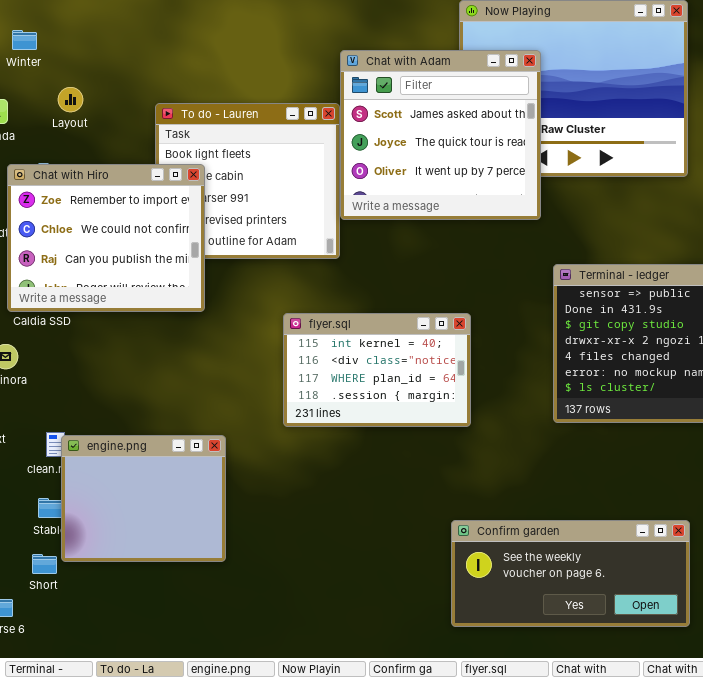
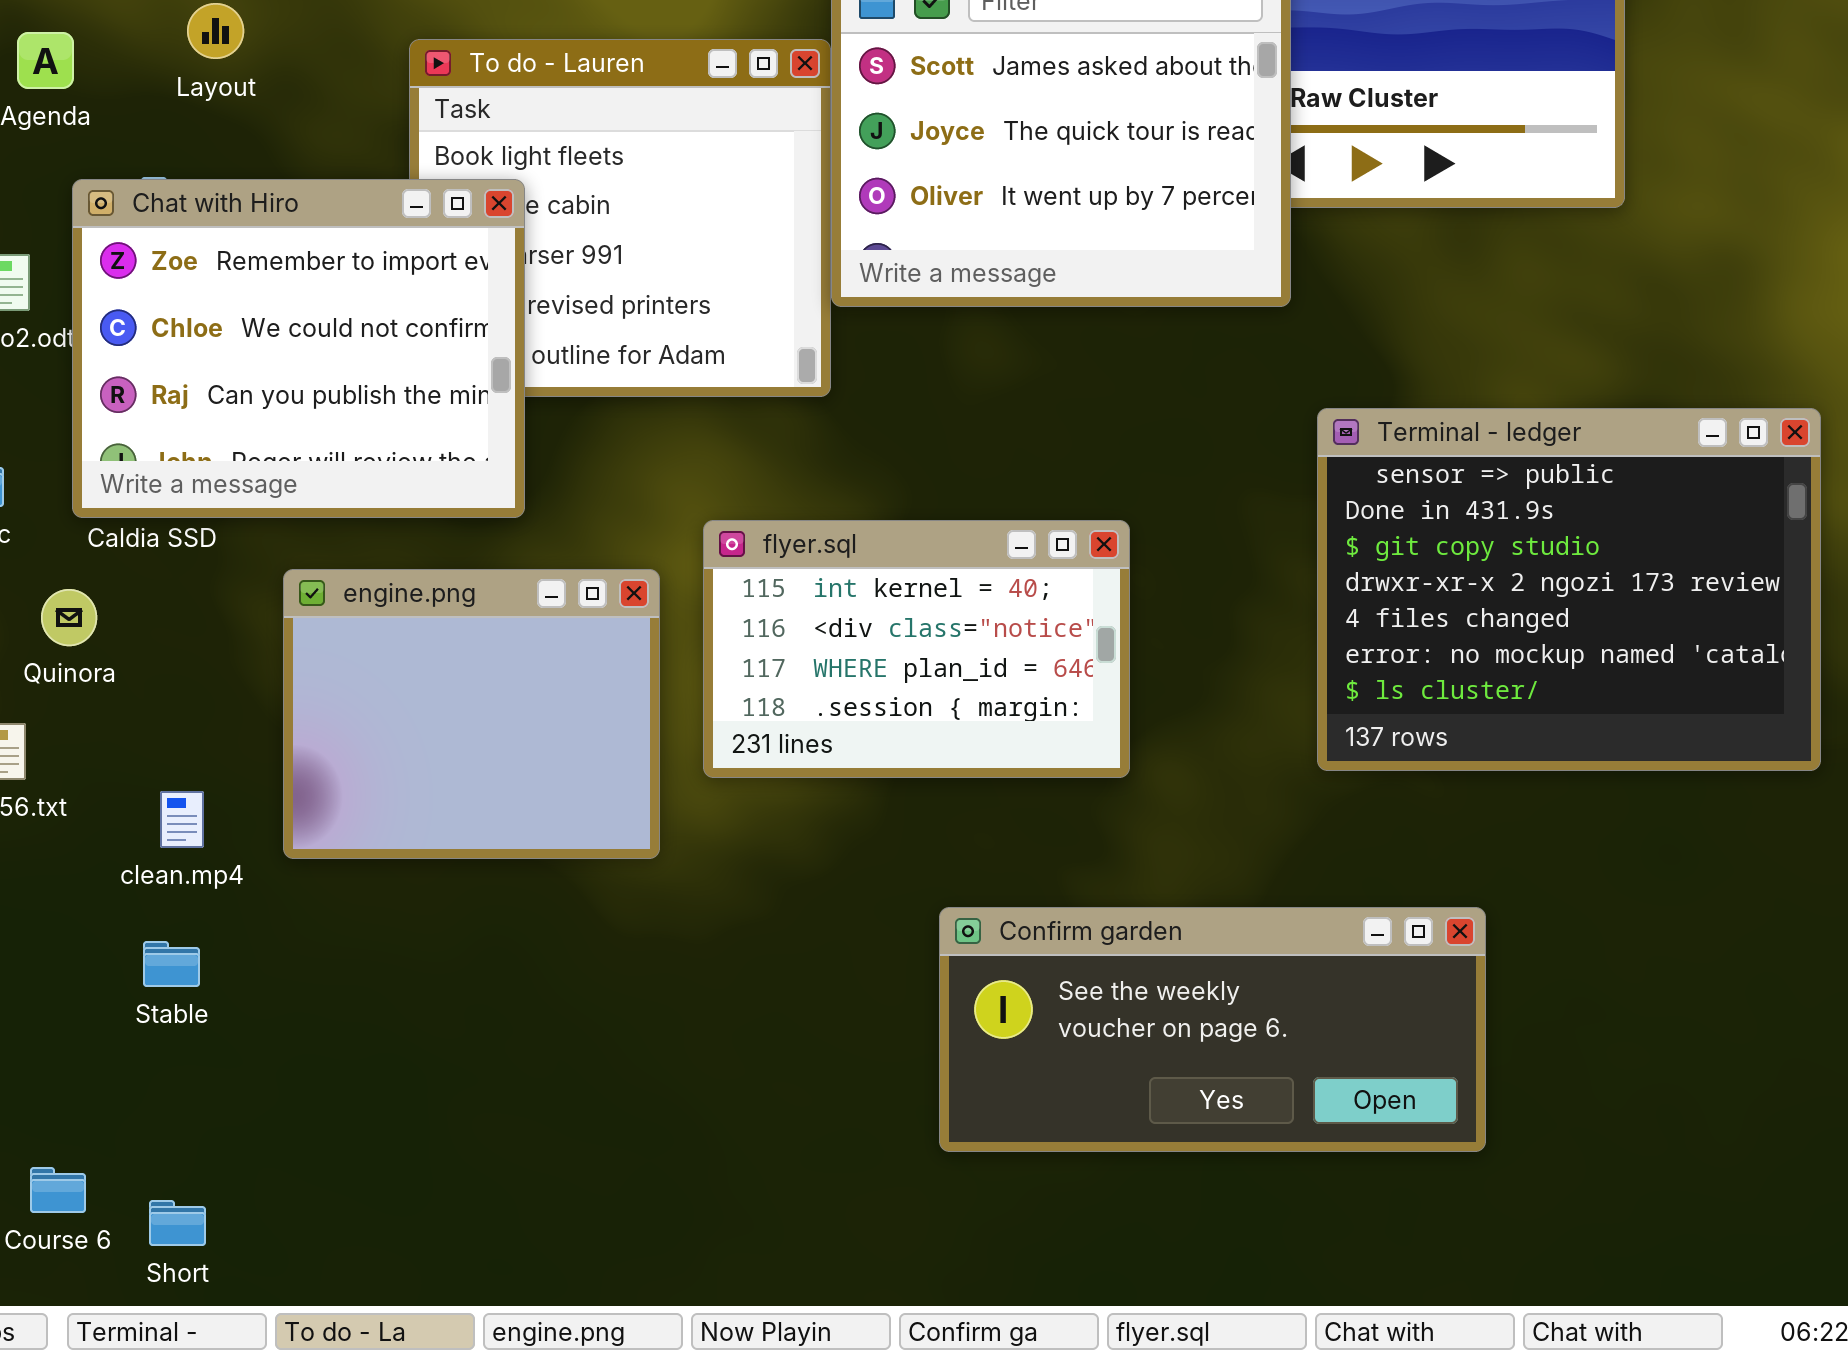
engine.png: [61,435,226,562] -> [283,569,660,859], moved
Confirm garden: [451,520,690,627] -> [939,907,1486,1152], moved
Short: [32,554,57,574] -> [149,1200,206,1246], moved

